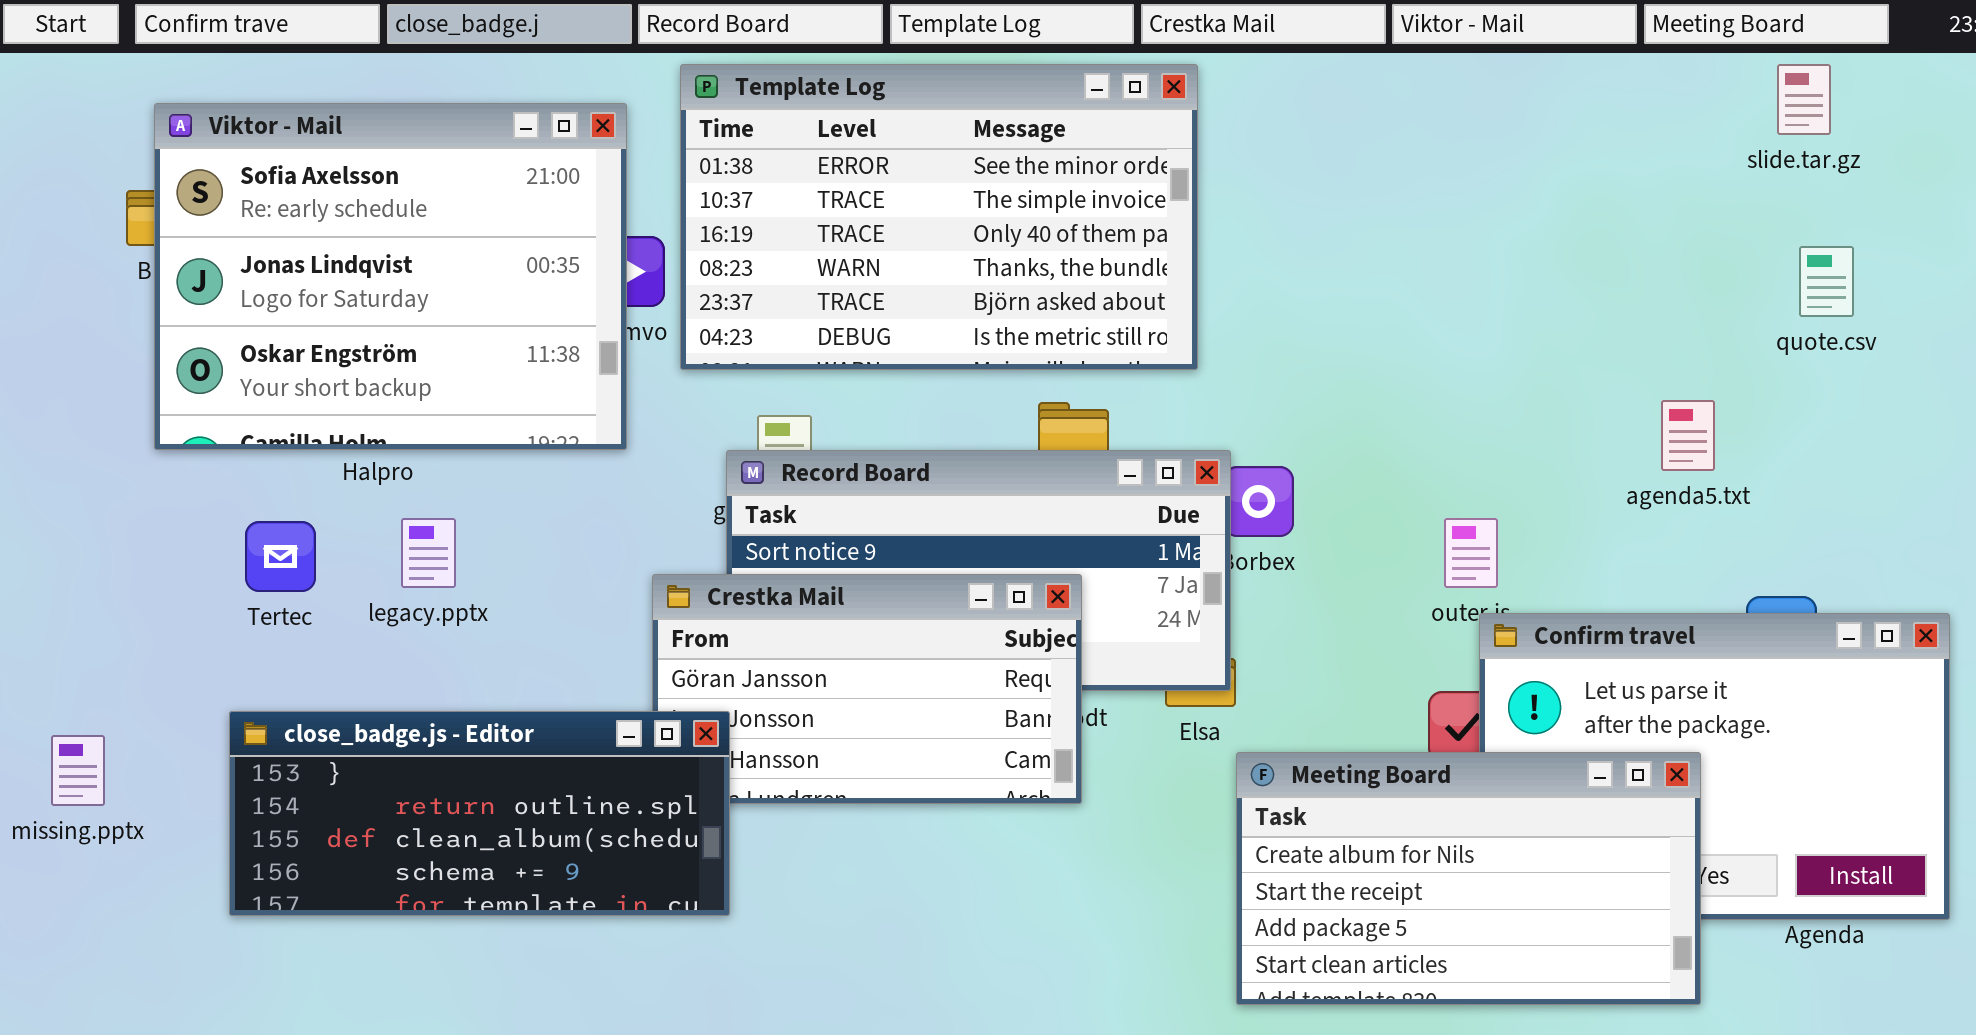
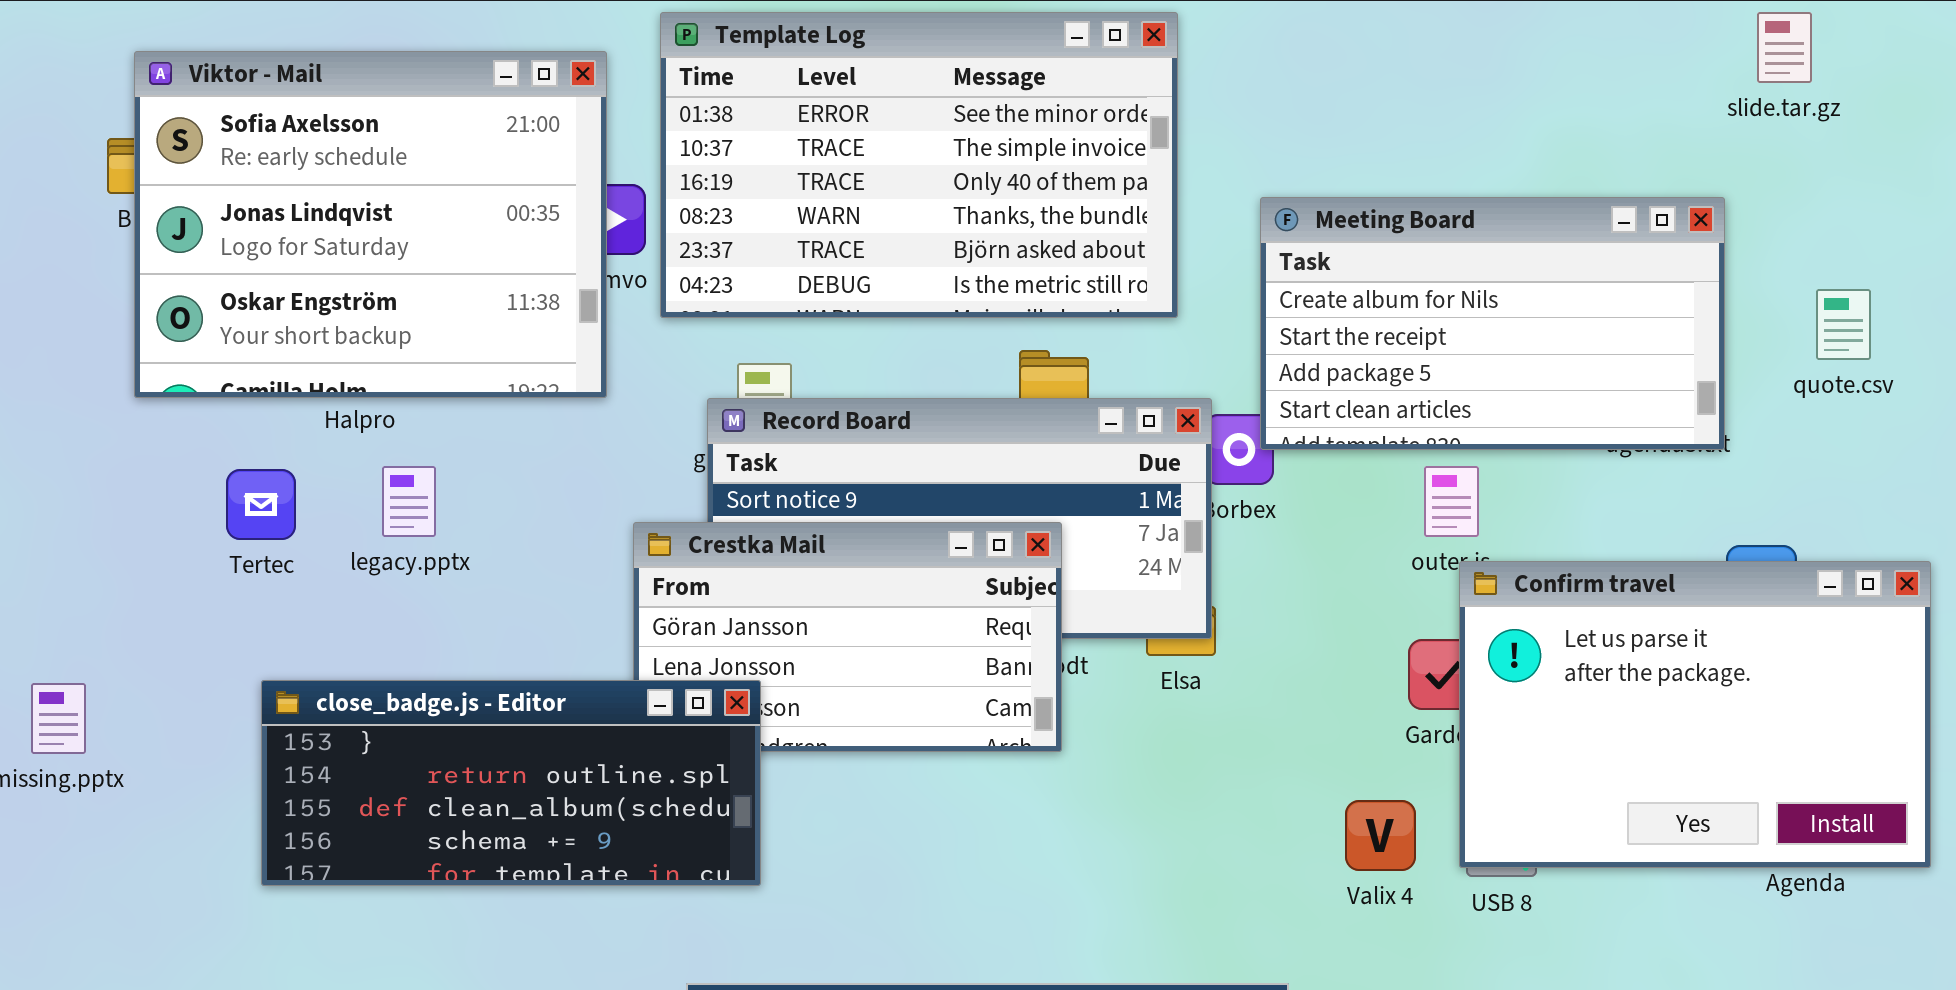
quote.csv: [1799,246,1854,317] -> [1816,289,1871,360], moved
close_badge.js - Editor: [229,711,730,916] -> [261,680,761,886], moved
Meeting Board: [1236,752,1701,1005] -> [1260,197,1725,450], moved

